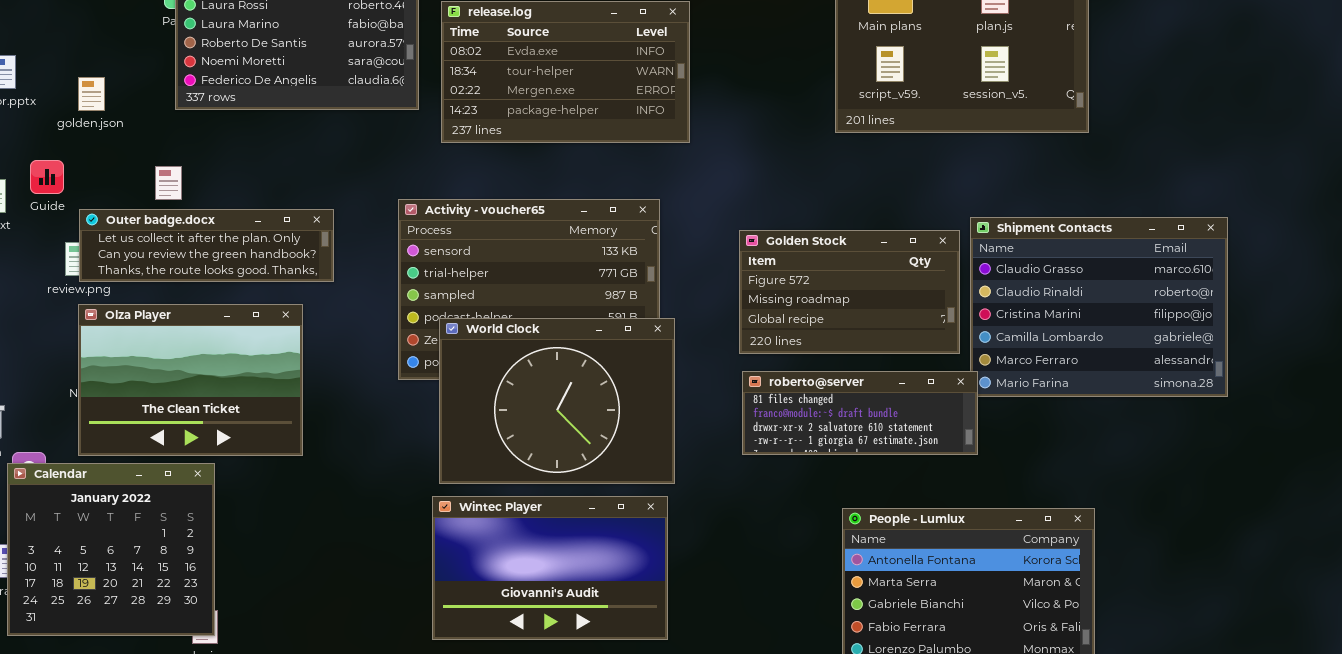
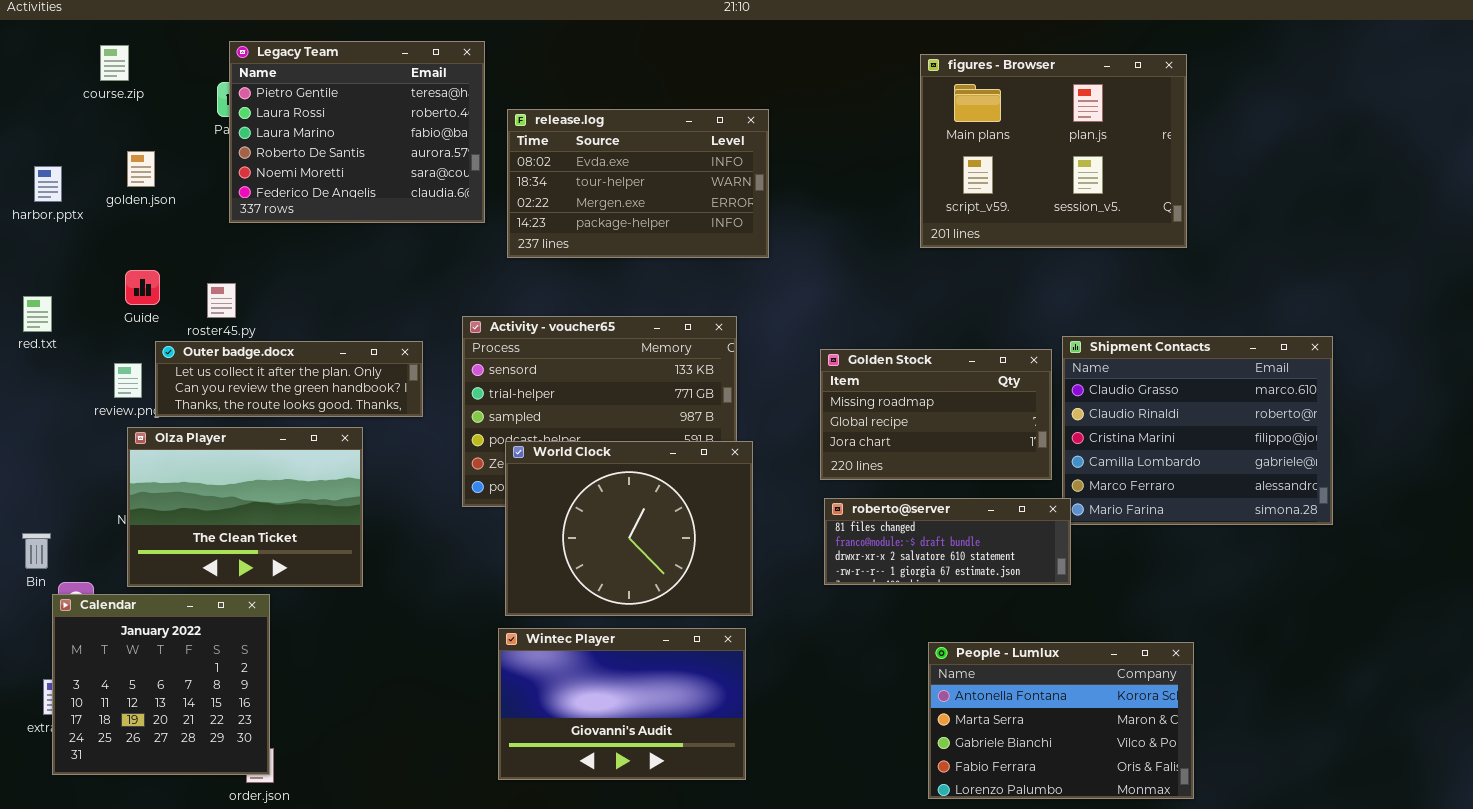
golden.json: [78,77,105,111] -> [127,151,155,187], moved
Guide: [30,160,64,194] -> [125,270,160,305], moved
Outer badge.docx: [79,209,334,282] -> [155,341,423,417], moved
Golden Stock: [739,230,960,354] -> [820,349,1052,480], scrolled down 1 row

